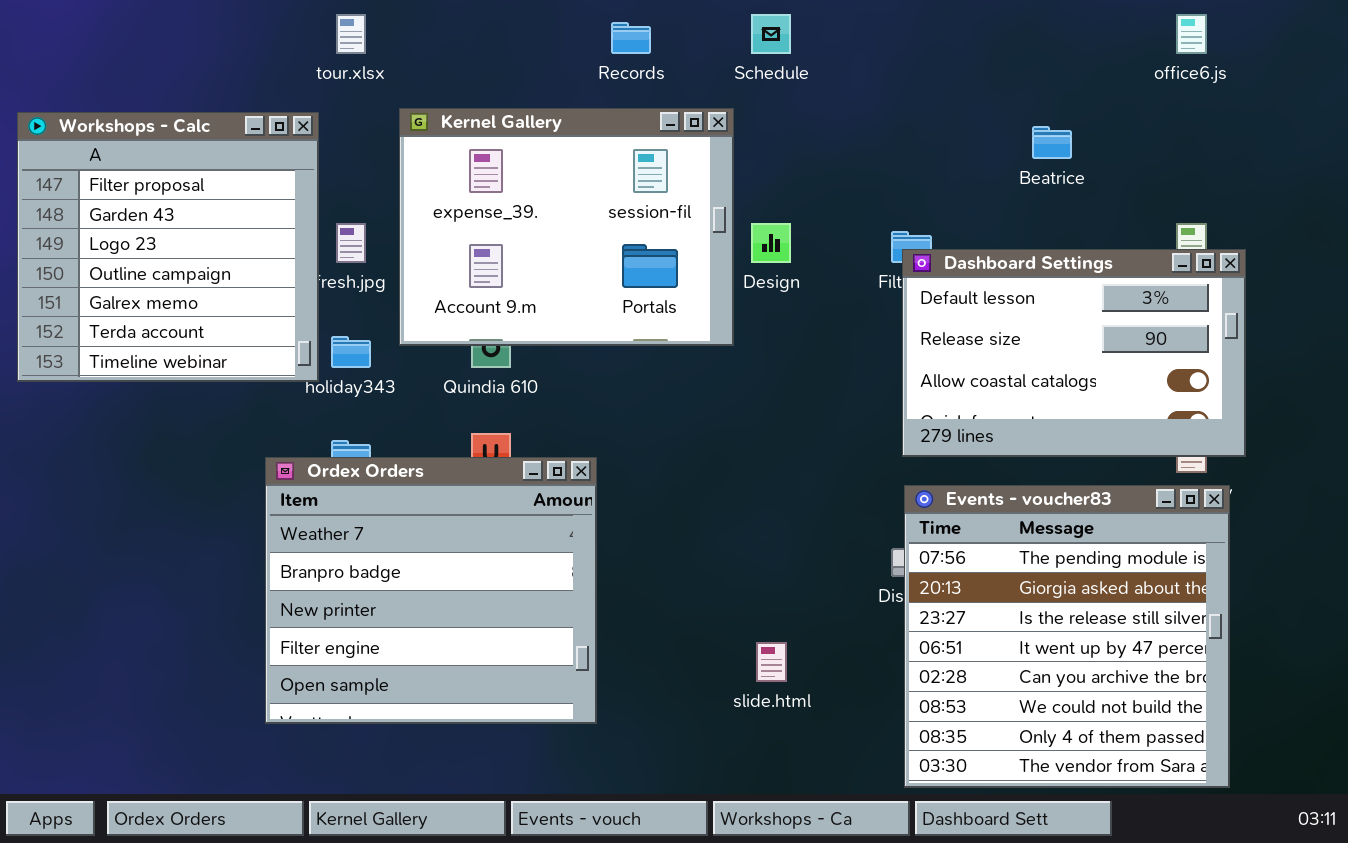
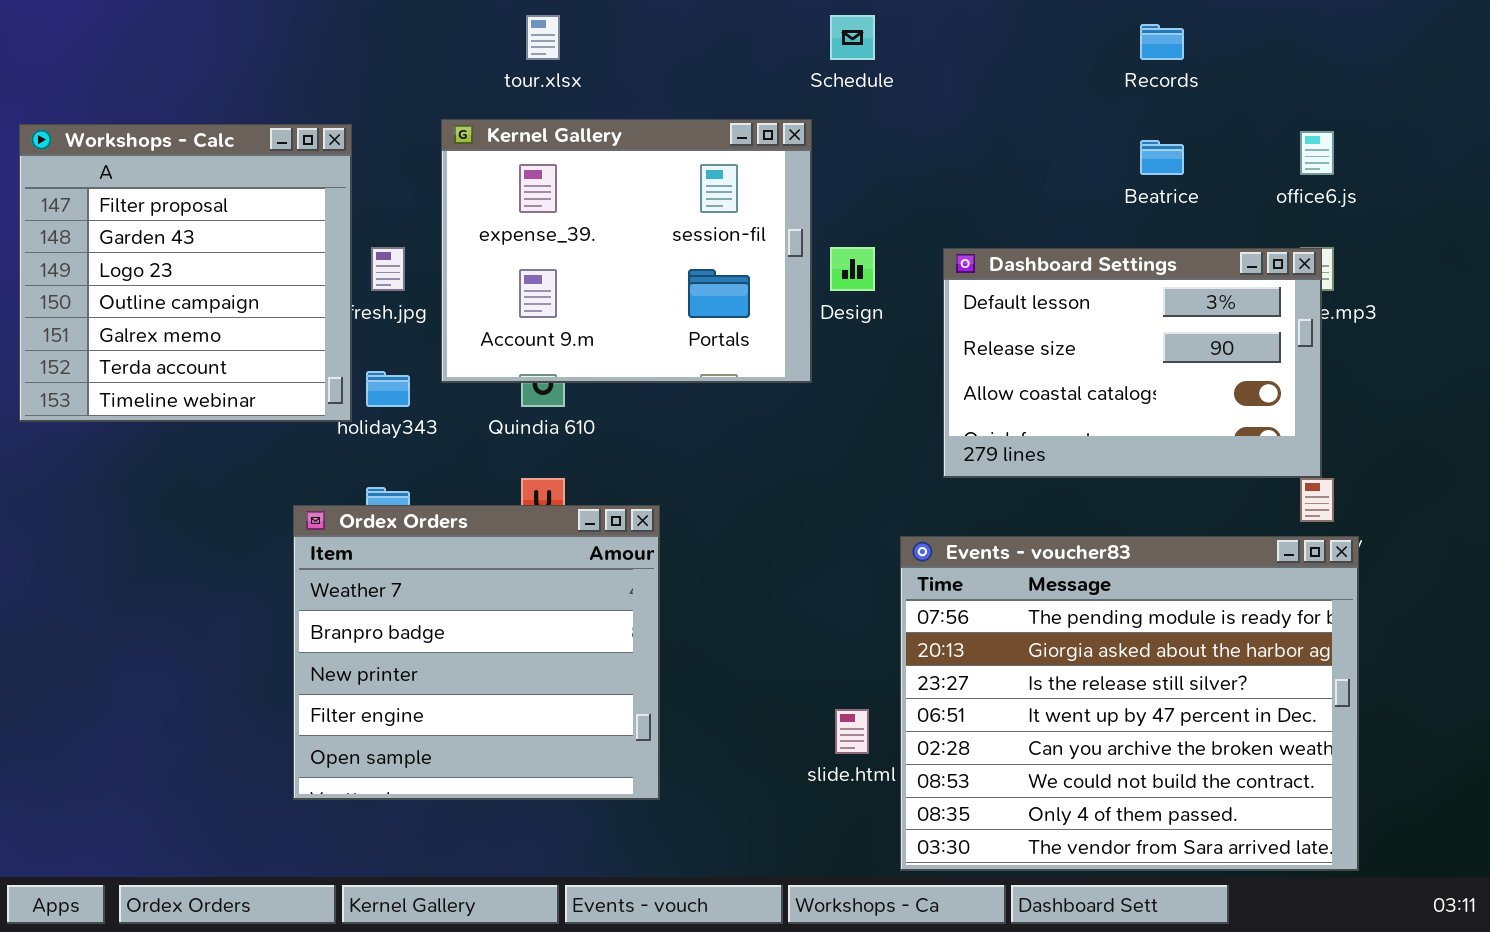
tour.xlsx: [336,14,366,54] -> [526,15,560,60], moved
office6.js: [1176,14,1207,54] -> [1300,131,1334,175], moved
Records: [611,22,651,54] -> [1140,24,1184,60], moved
Dashboard Settings: [902,249,1246,457] -> [943,248,1322,478], moved
Events - voucher83: [904,485,1230,788] -> [900,536,1359,871], resized

